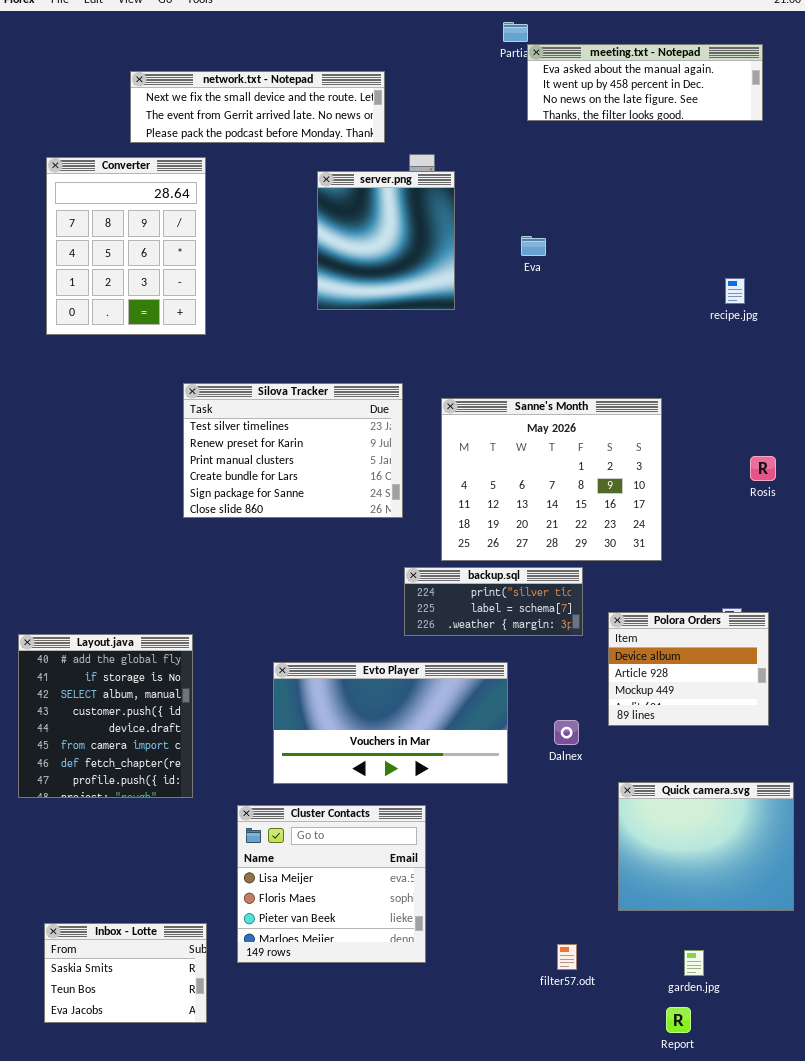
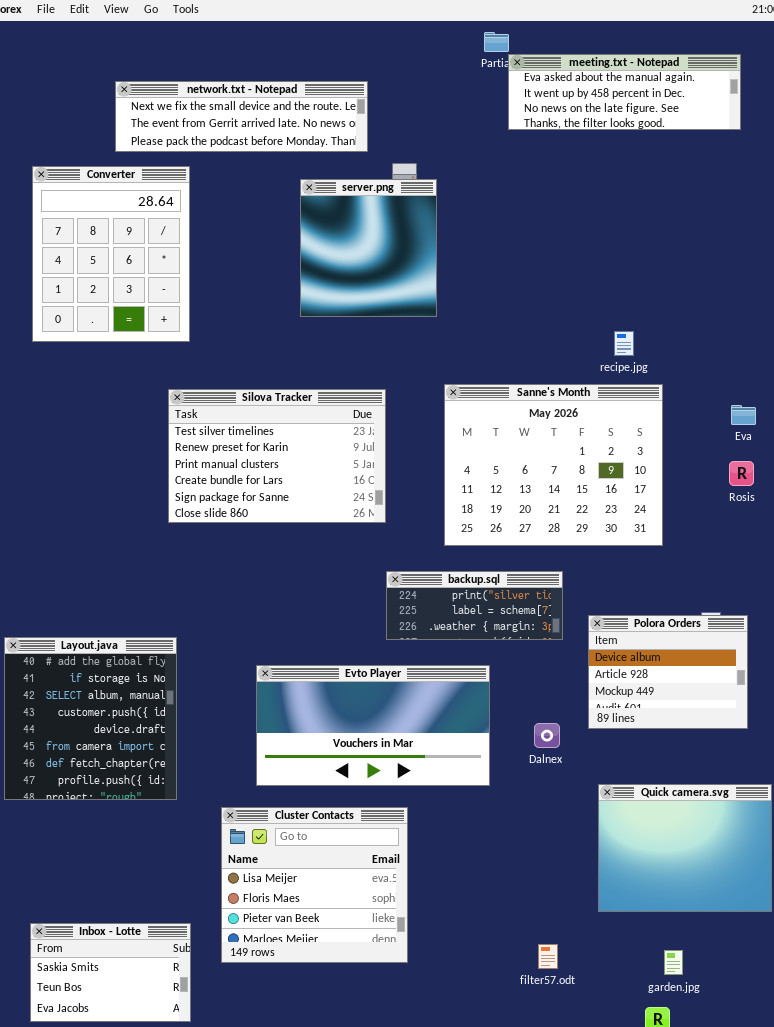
Eva: [521,236,546,256] -> [731,405,756,425], moved
recipe.jpg: [725,278,745,304] -> [614,331,634,356], moved
Sanne's Month: [441,398,662,561] -> [444,384,663,546], moved

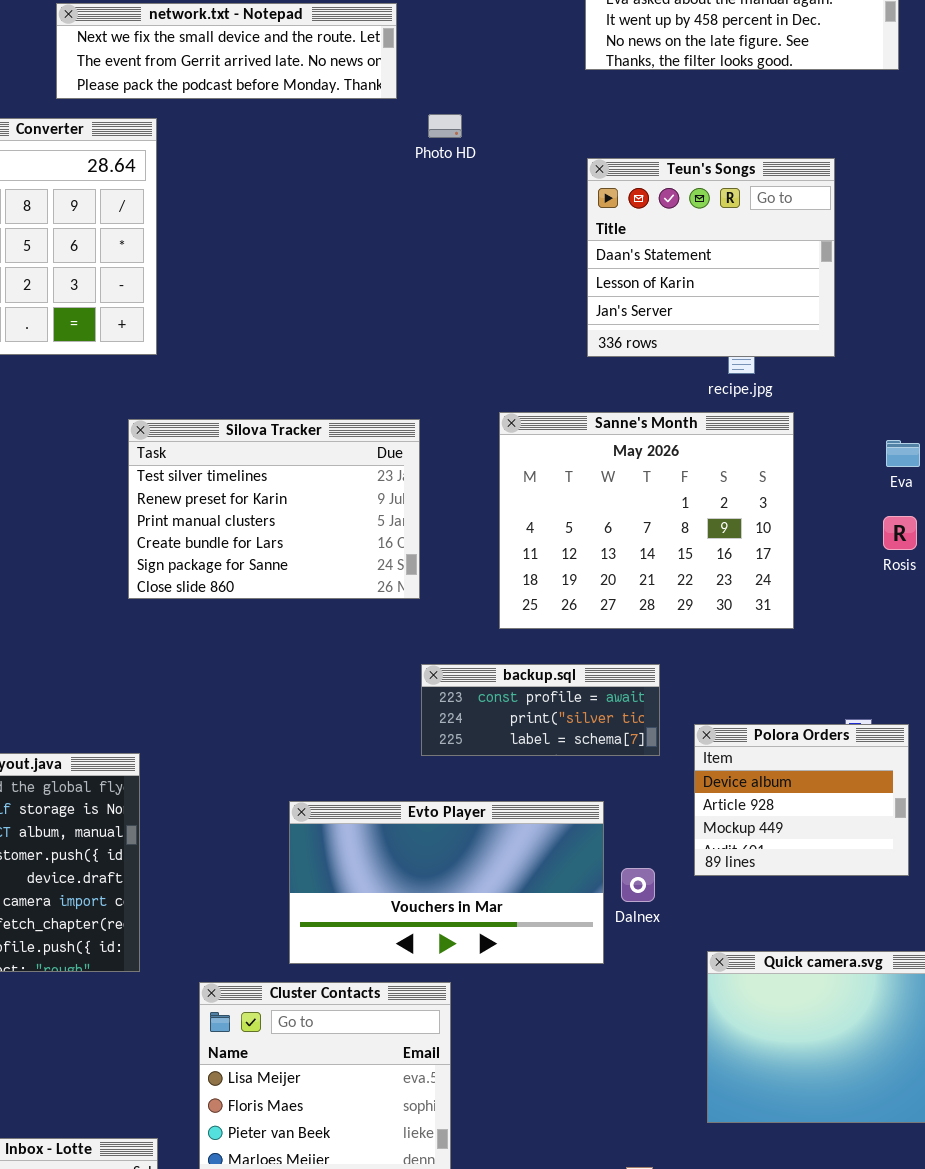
server.png: [300,179,437,317] -> none, closed
Teun's Songs: none -> [587,158,835,357], opened
backup.sql: [386,571,563,640] -> [421,664,660,756], scrolled up 1 row
Evto Player: [256,665,490,786] -> [289,801,604,964], moved

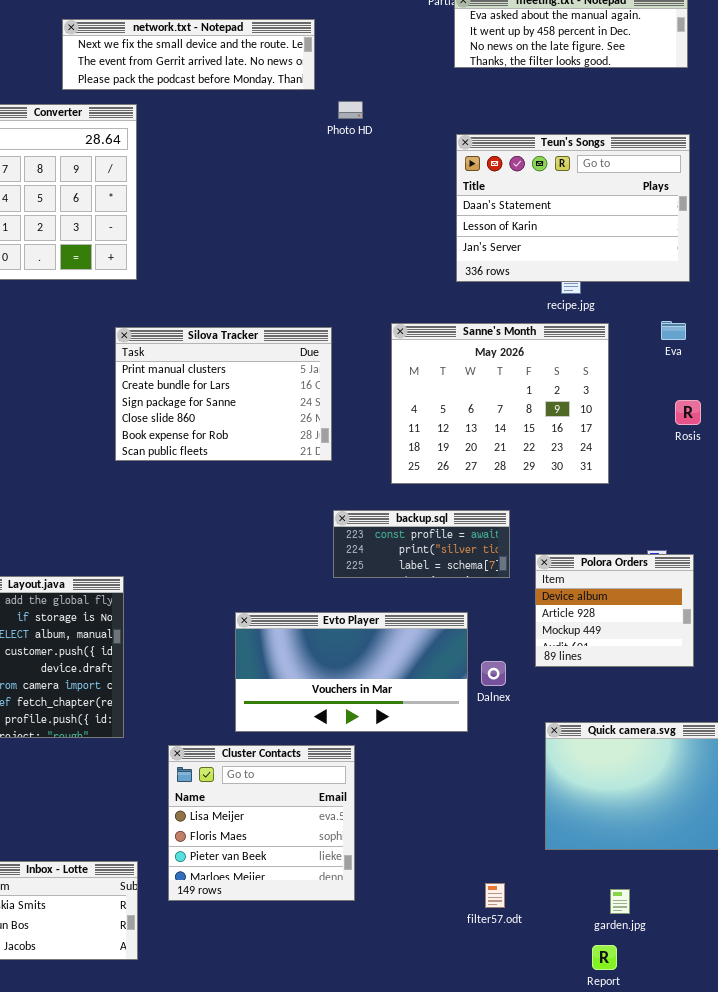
Teun's Songs: [587,158,835,357] -> [456,134,690,282], resized
Silova Tracker: [128,419,420,599] -> [115,327,332,461], scrolled down 2 rows
Eva: [886,440,920,467] -> [661,321,686,340], moved

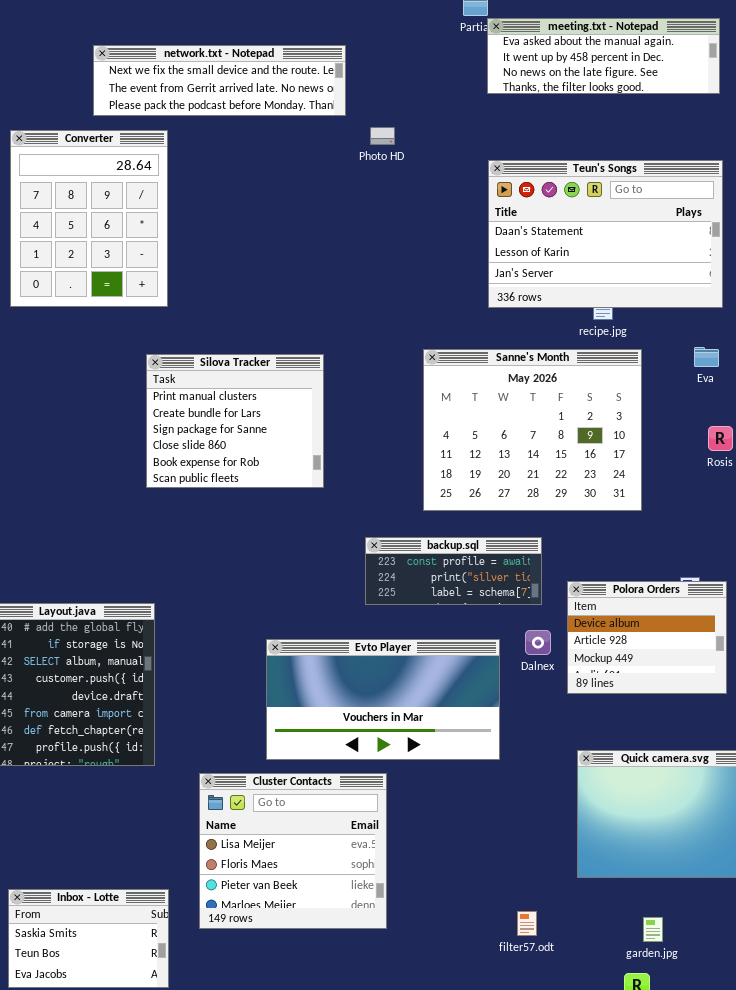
Silova Tracker: [115,327,332,461] -> [146,354,324,488], resized
Dalnex: [481,661,506,686] -> [525,630,551,655], moved

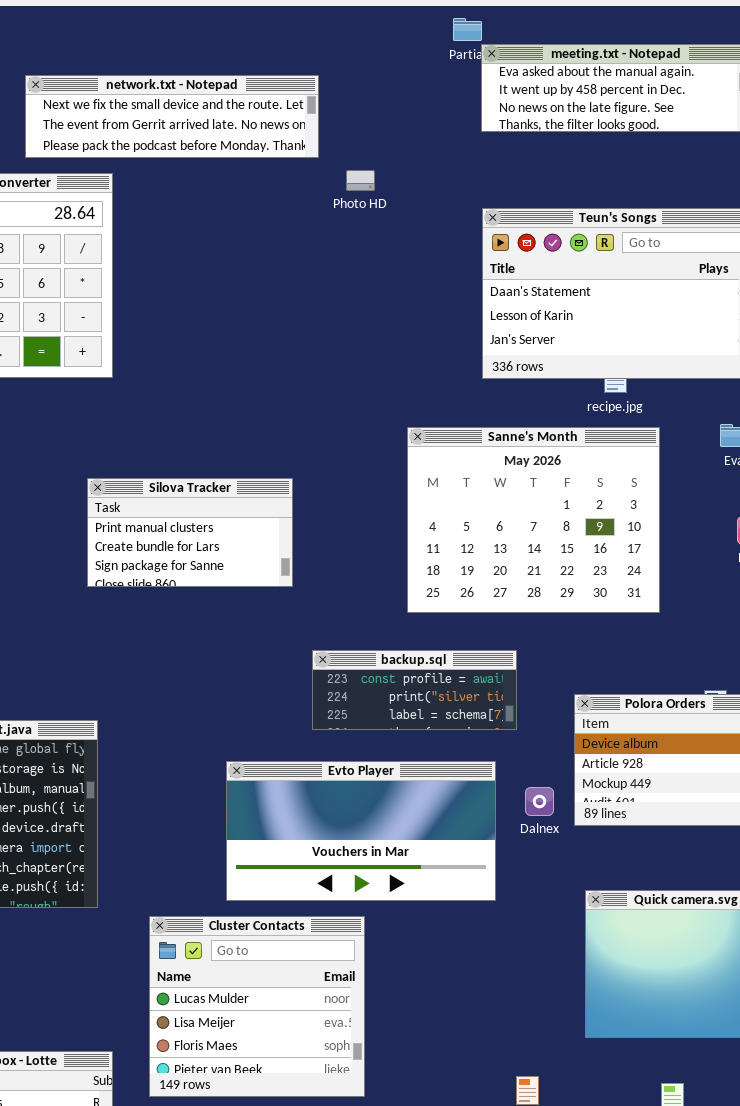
Silova Tracker: [146,354,324,488] -> [87,478,293,587], resized
backup.sql: [365,537,542,605] -> [312,650,517,730], moved
Dalnex: [525,630,551,655] -> [525,787,554,816], moved
Cluster Contacts: [199,773,387,929] -> [149,916,365,1097], scrolled up 1 row

